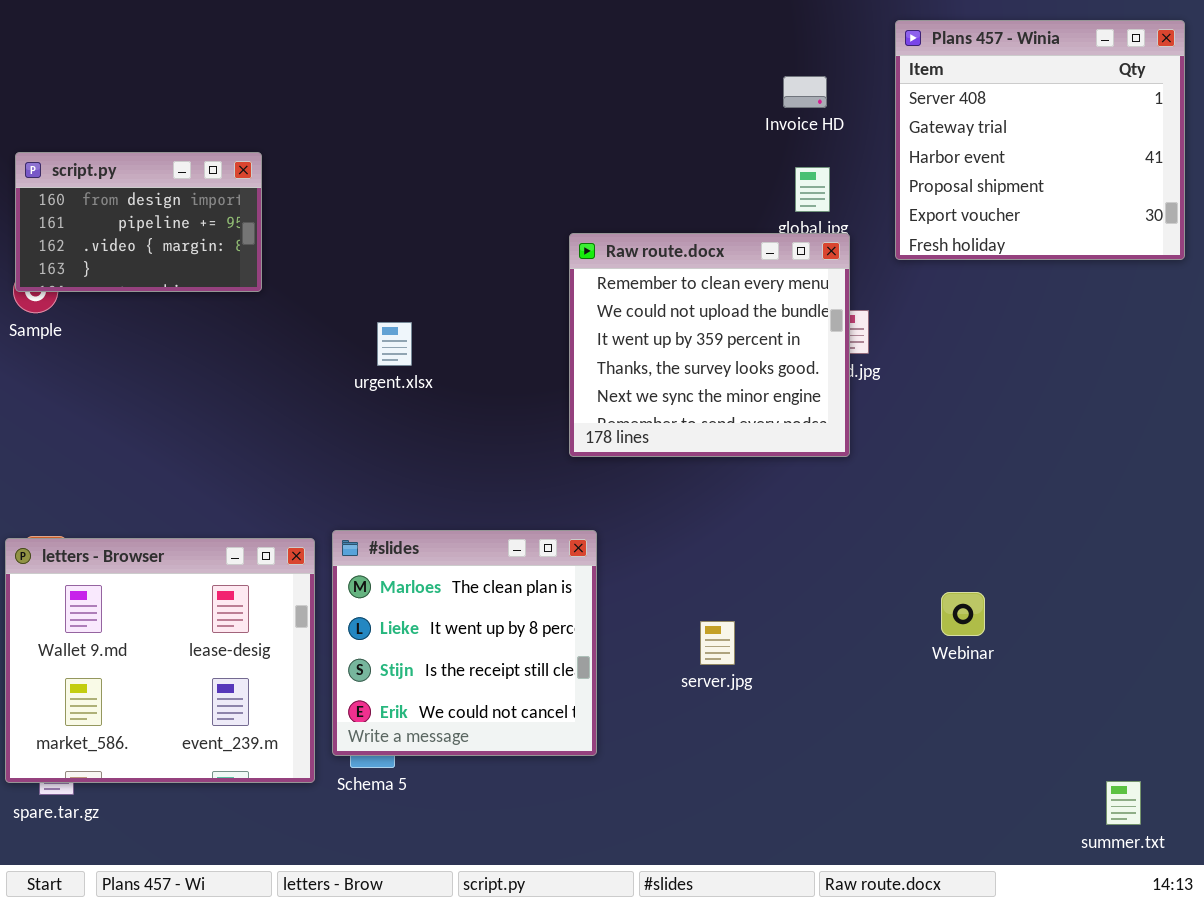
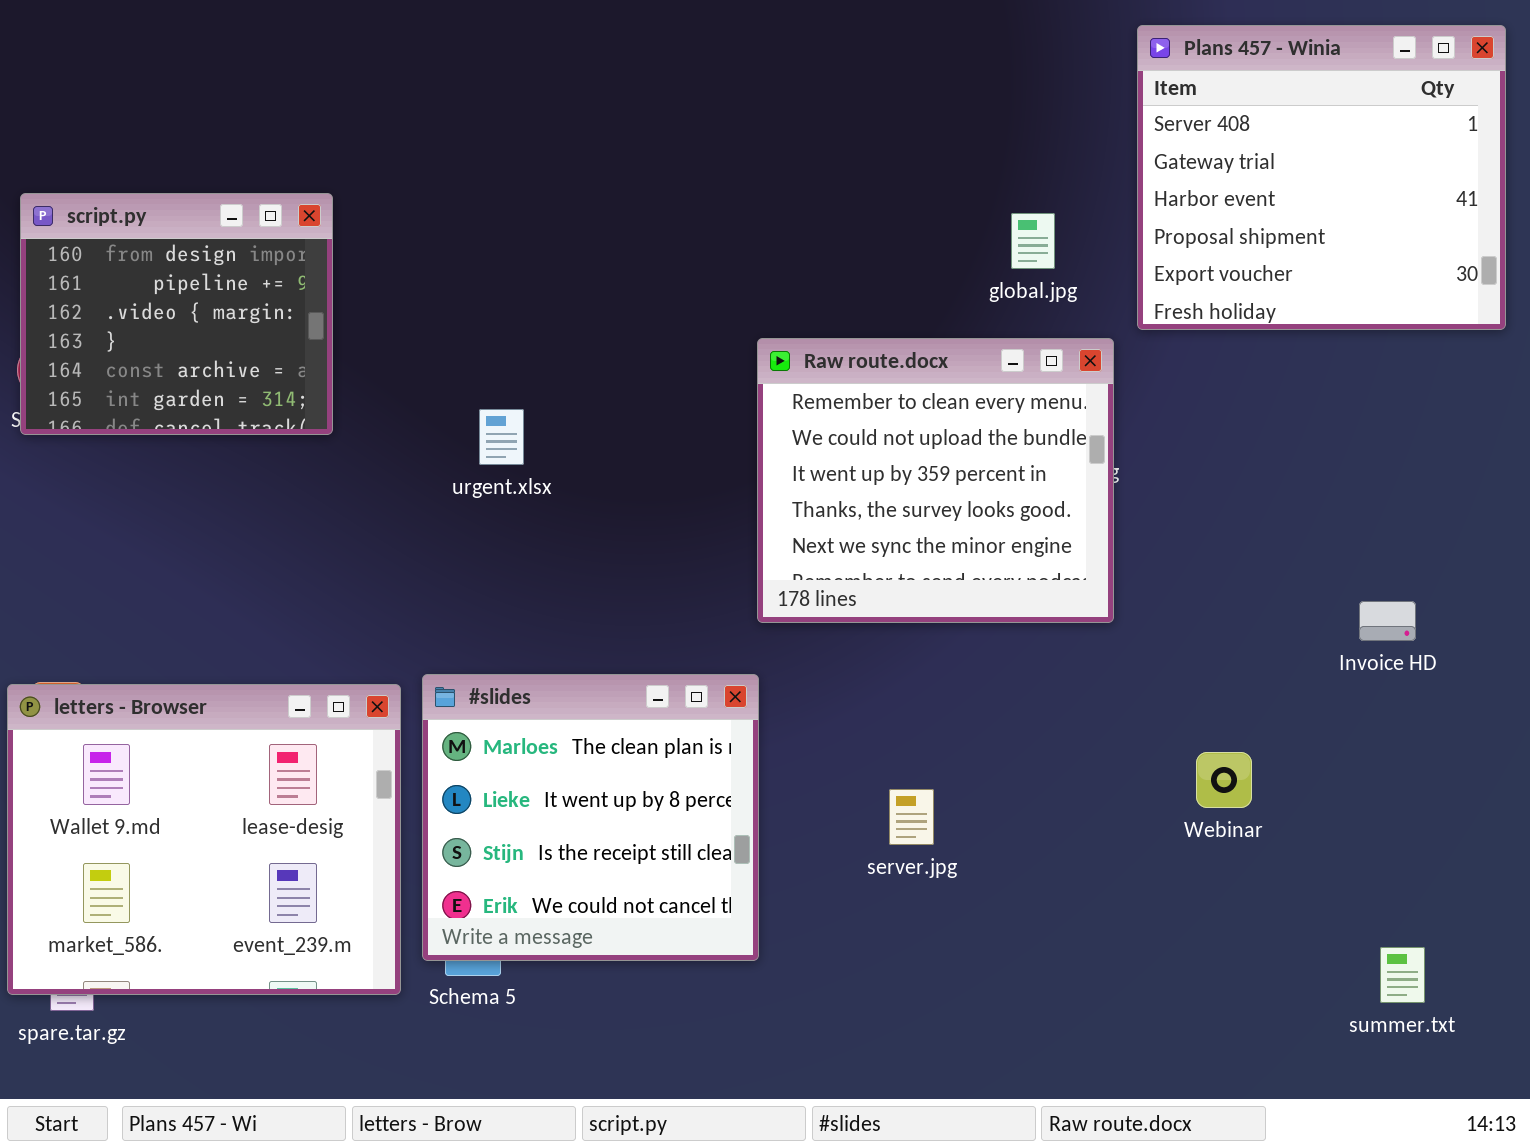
Invoice HD: [783,76,827,108] -> [1359,601,1416,641], moved
script.py: [15,152,262,292] -> [20,193,333,435], resized
Raw route.docx: [569,233,850,457] -> [757,338,1114,623], moved
summer.txt: [1106,781,1141,825] -> [1380,947,1425,1003], moved

